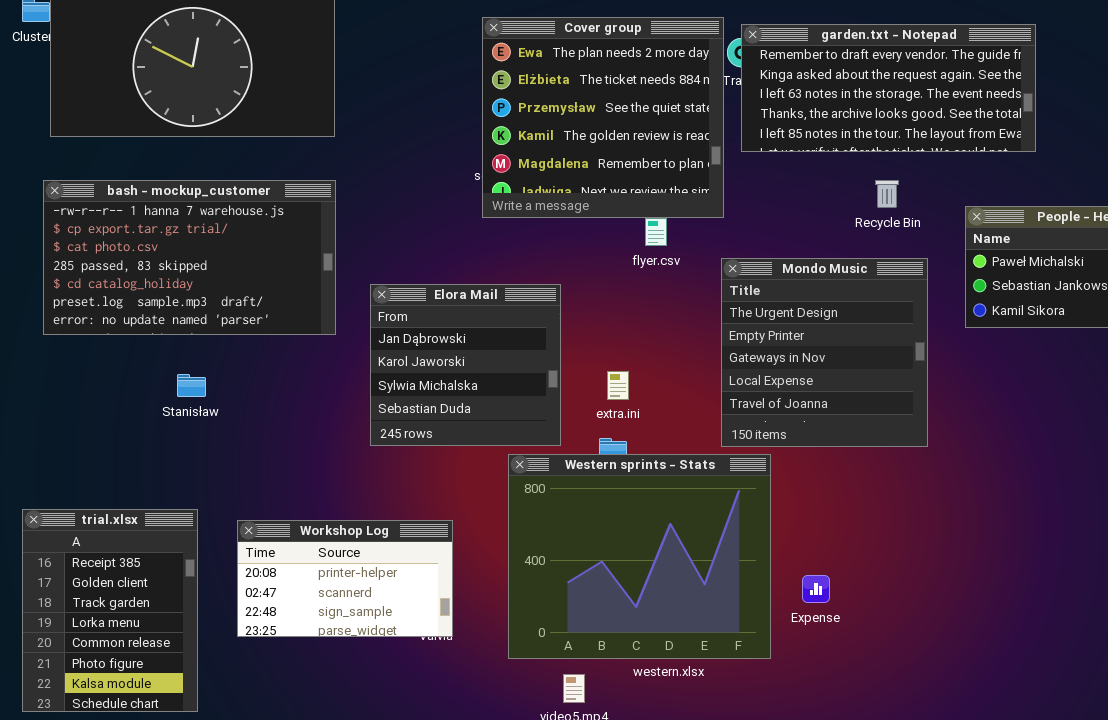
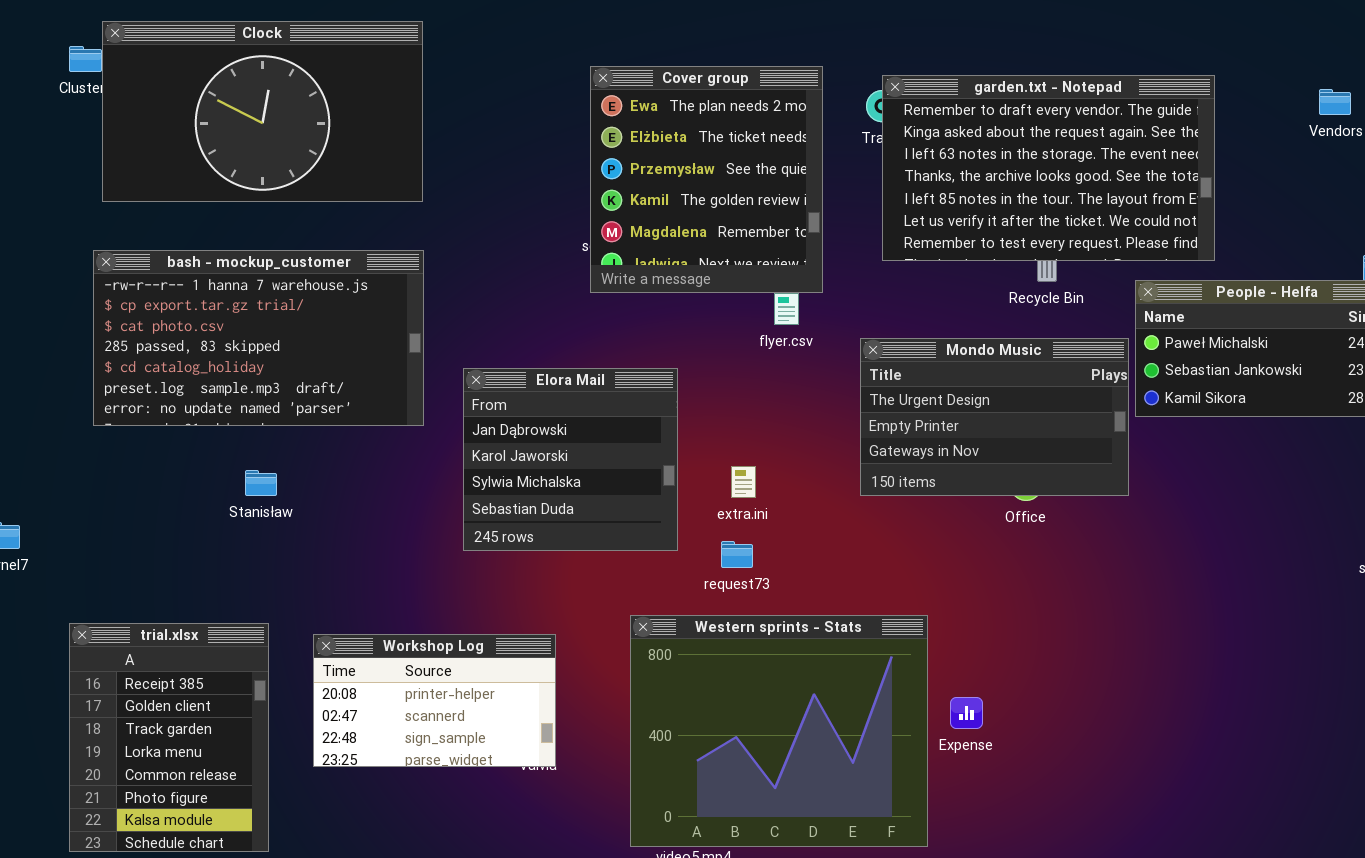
Cover group: [482,17,724,218] -> [590,66,823,293], resized
garden.txt - Notepad: [741,24,1036,152] -> [882,75,1215,261], resized
Mondo Music: [721,258,928,447] -> [860,338,1129,496], resized
Western sprints - Stats: [508,454,771,659] -> [630,615,928,847], moved

